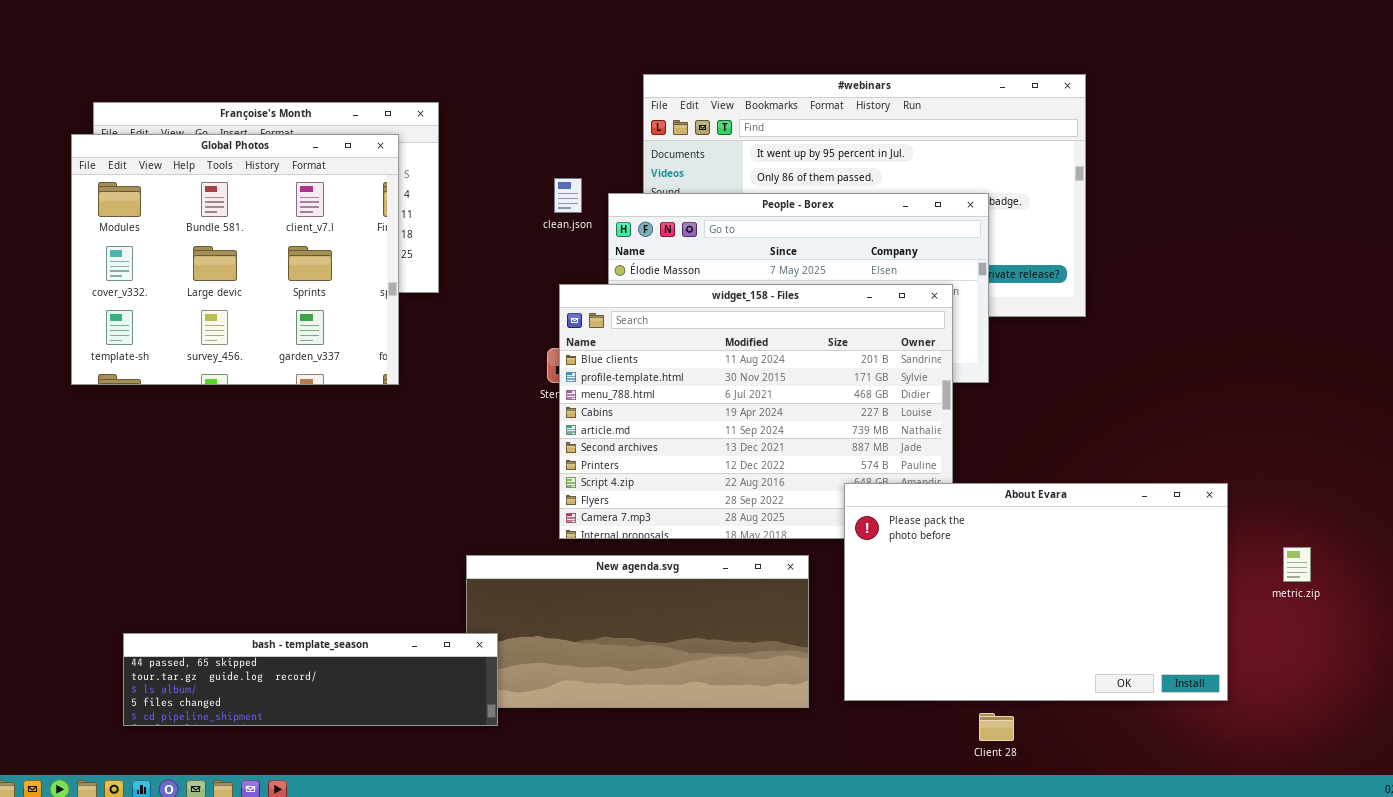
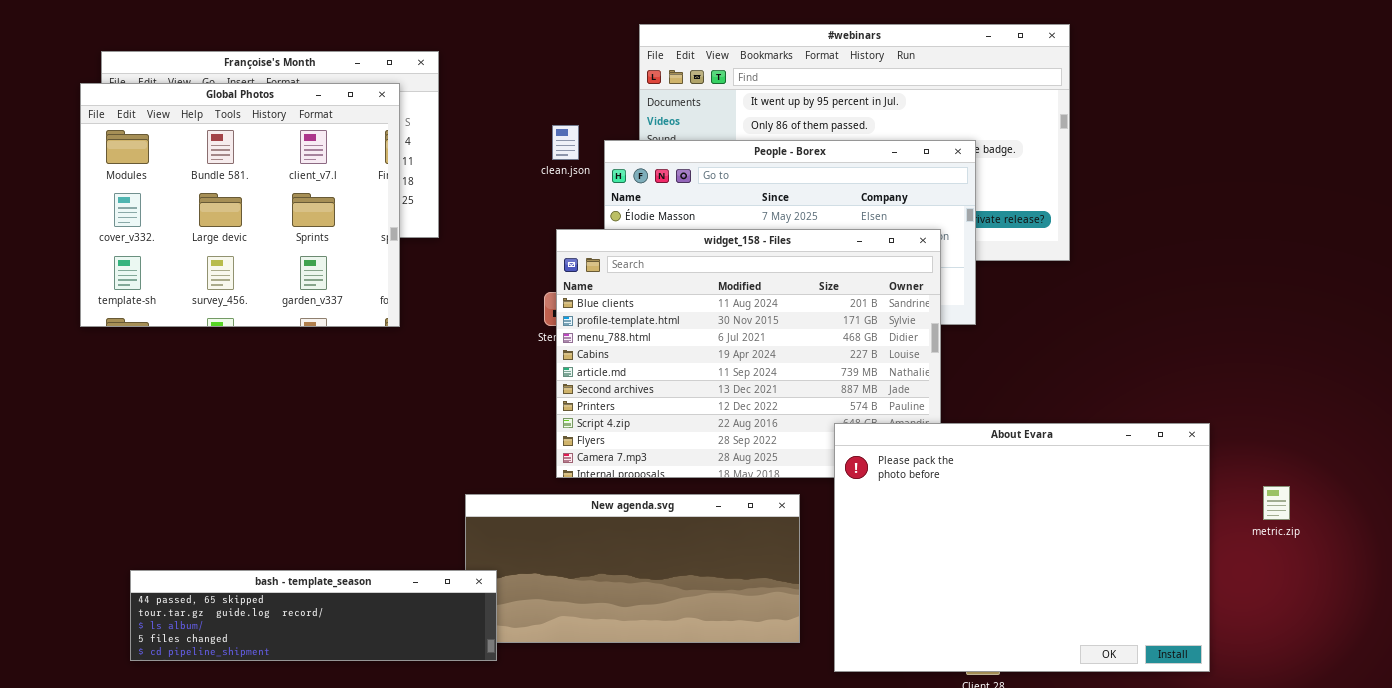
About Evara: [844,483,1228,701] -> [834,423,1210,672], resized

